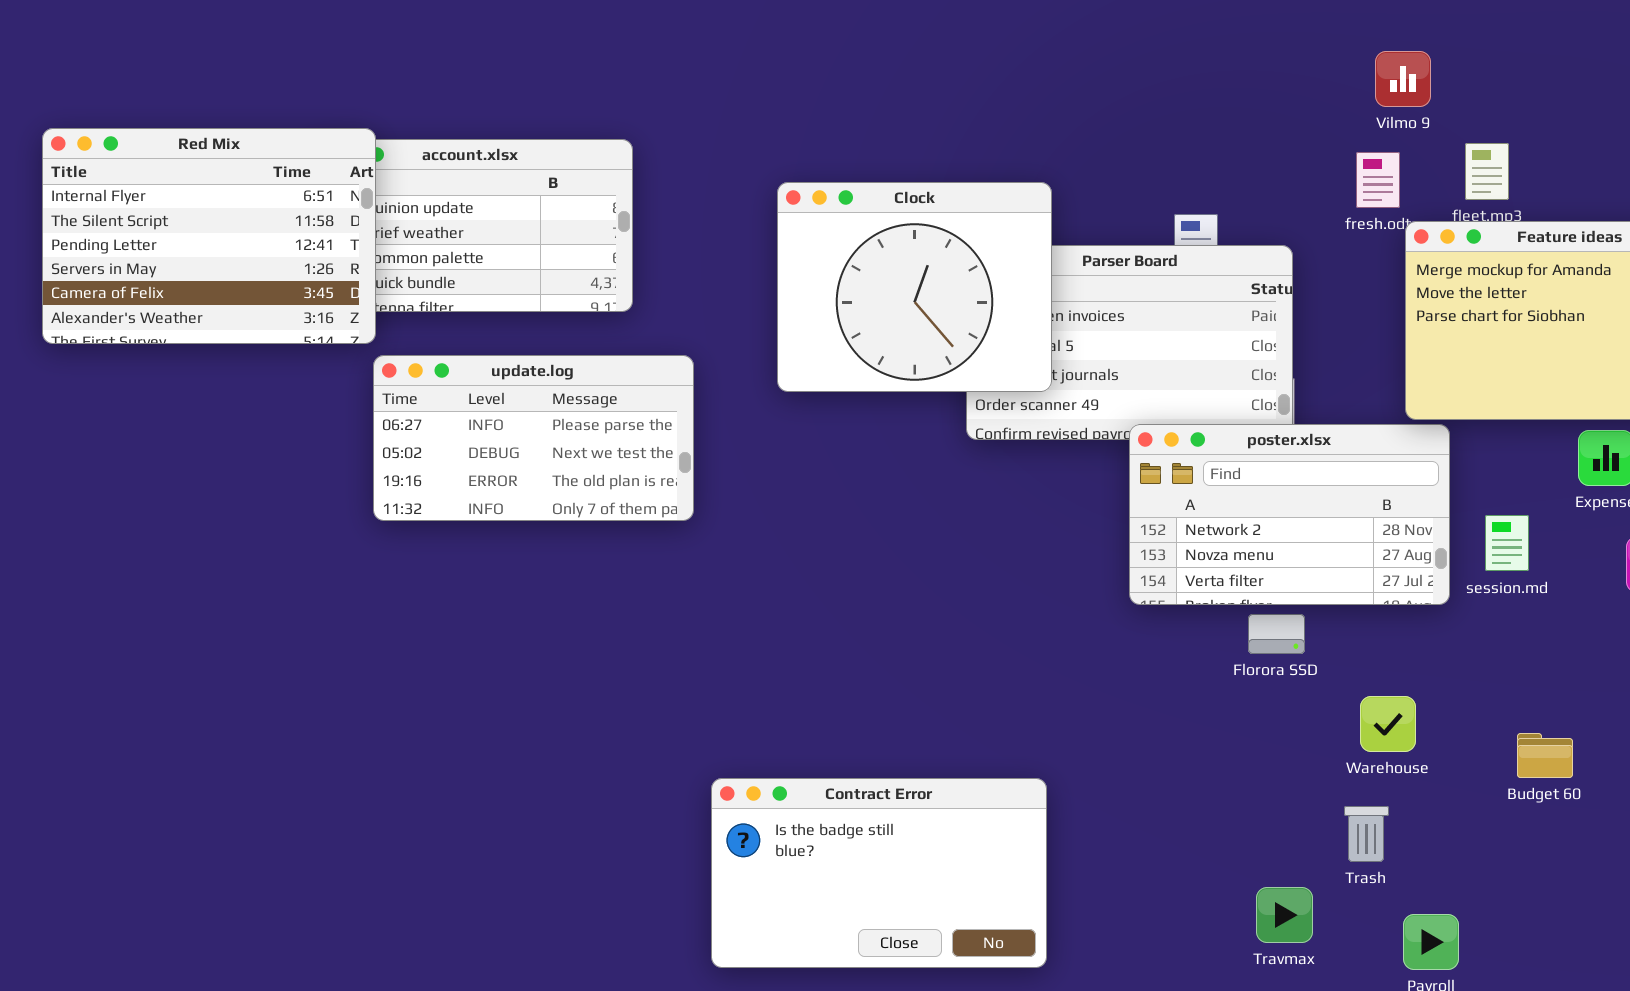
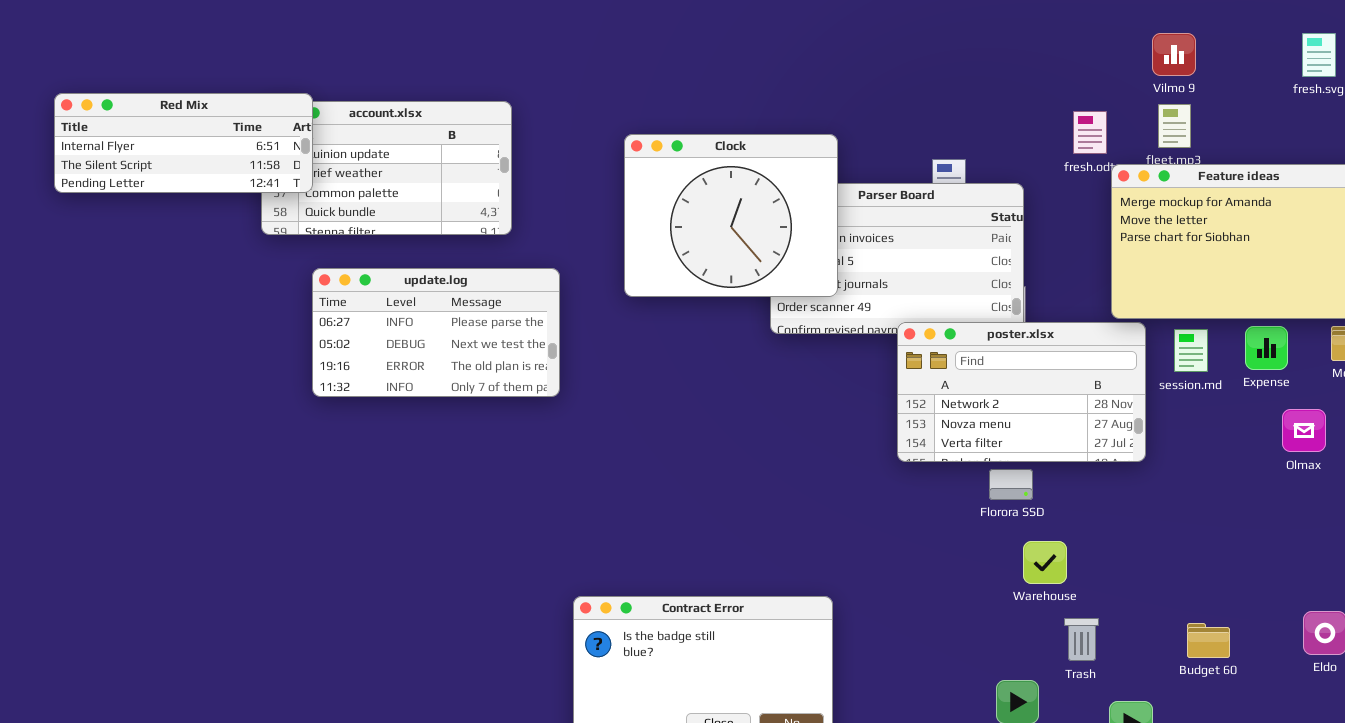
Vilmo 9: [1375,51,1431,107] -> [1152,33,1196,76], moved
Red Mix: [42,128,376,344] -> [54,93,313,193], resized
session.md: [1485,515,1529,571] -> [1174,329,1208,372], moved
Warehouse: [1360,696,1416,752] -> [1023,541,1067,584], moved
Budget 60: [1517,733,1573,778] -> [1187,623,1230,658], moved

